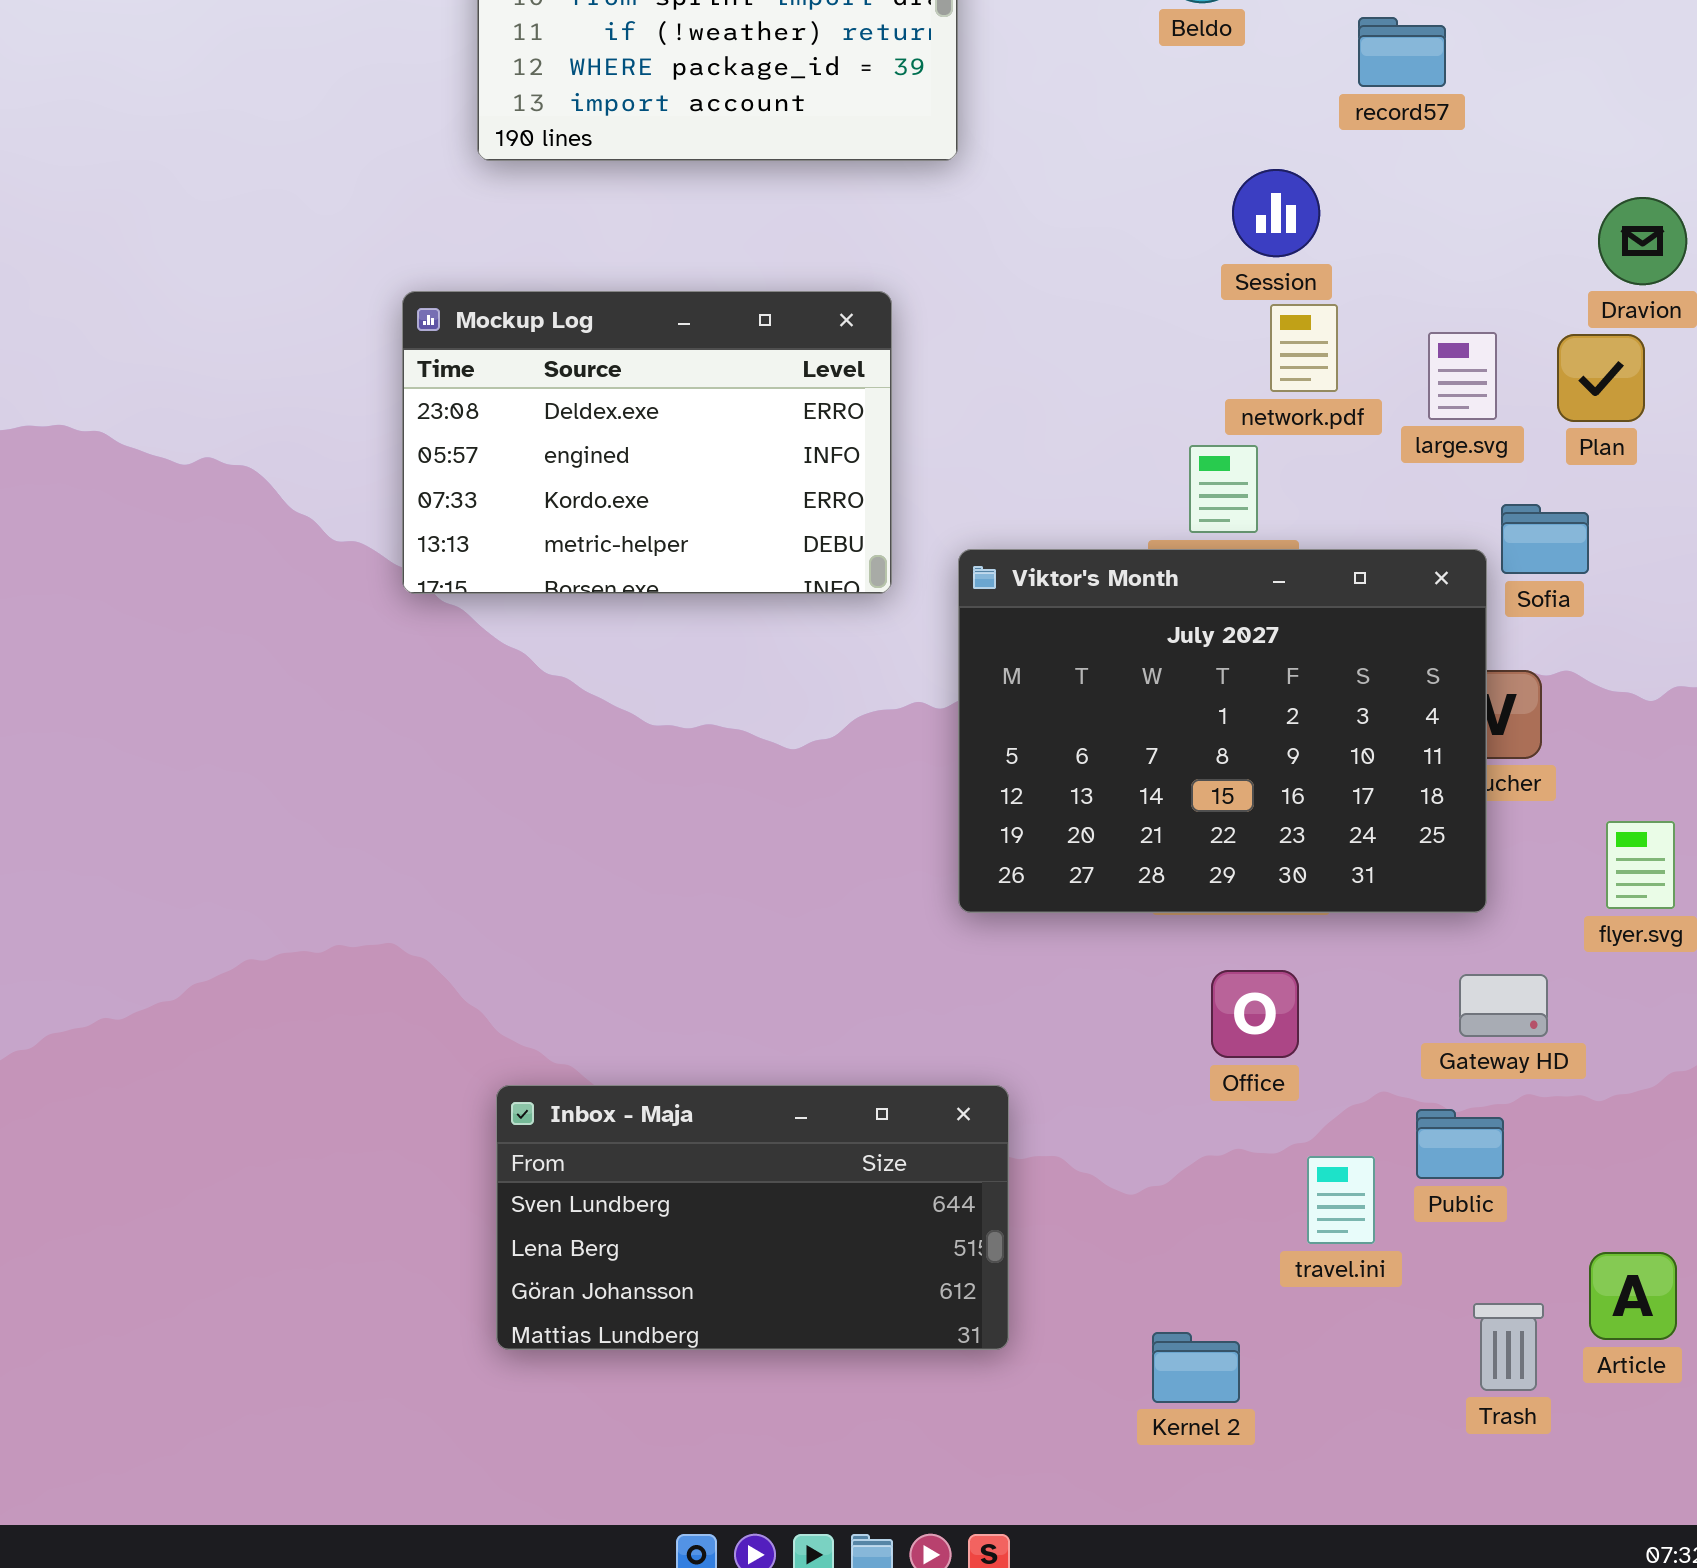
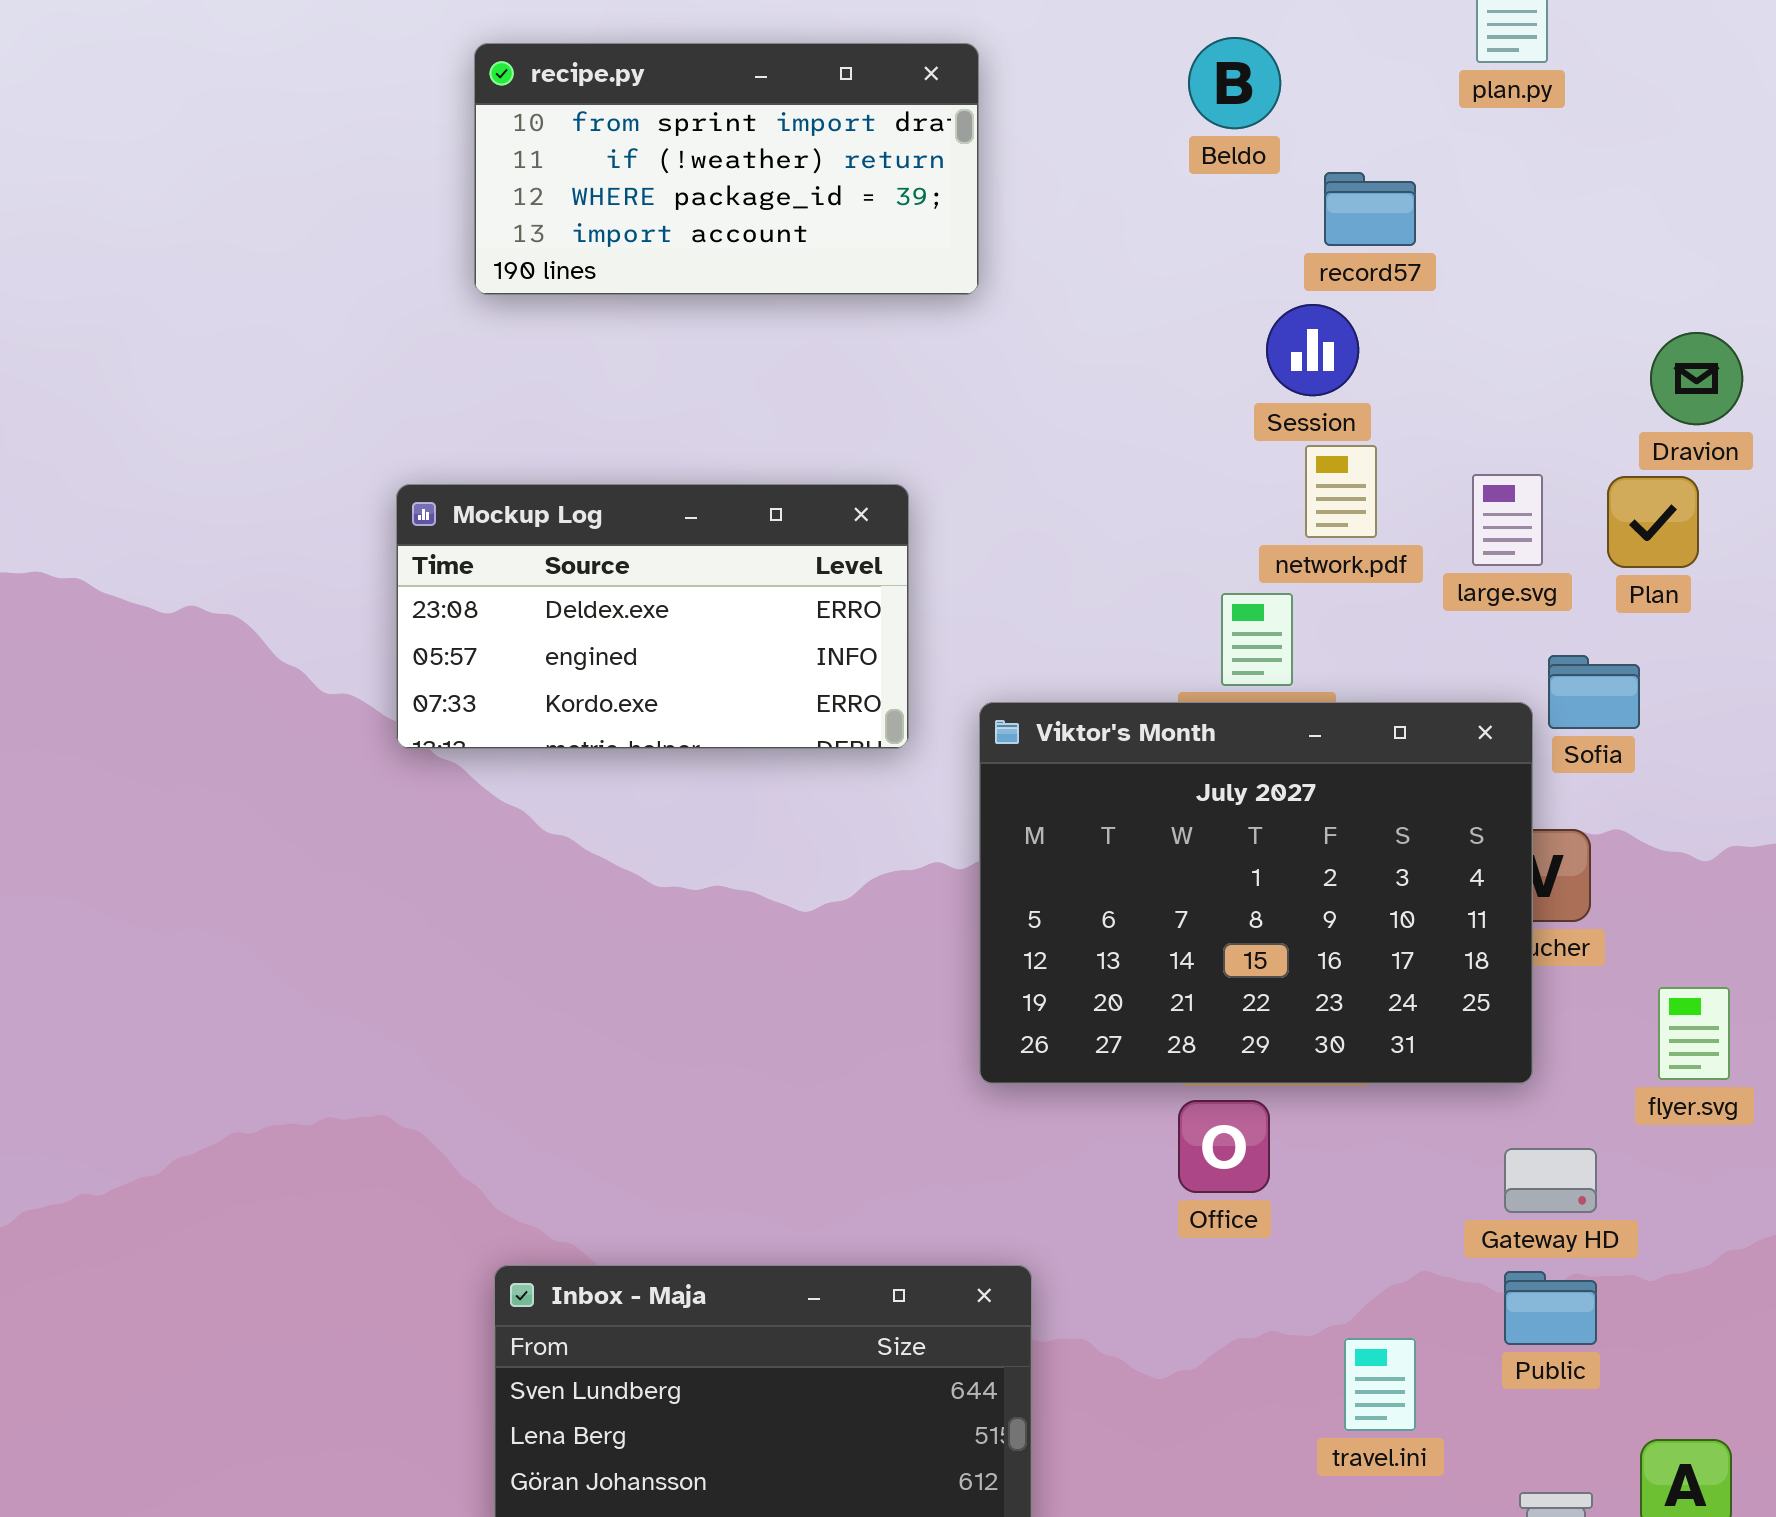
record57: [1358,17,1446,87] -> [1324,172,1416,246], moved
Mockup Log: [402,291,892,594] -> [396,484,909,749], resized
Office: [1211,970,1299,1058] -> [1178,1100,1270,1193], moved
Public: [1416,1109,1504,1179] -> [1504,1271,1597,1345], moved

